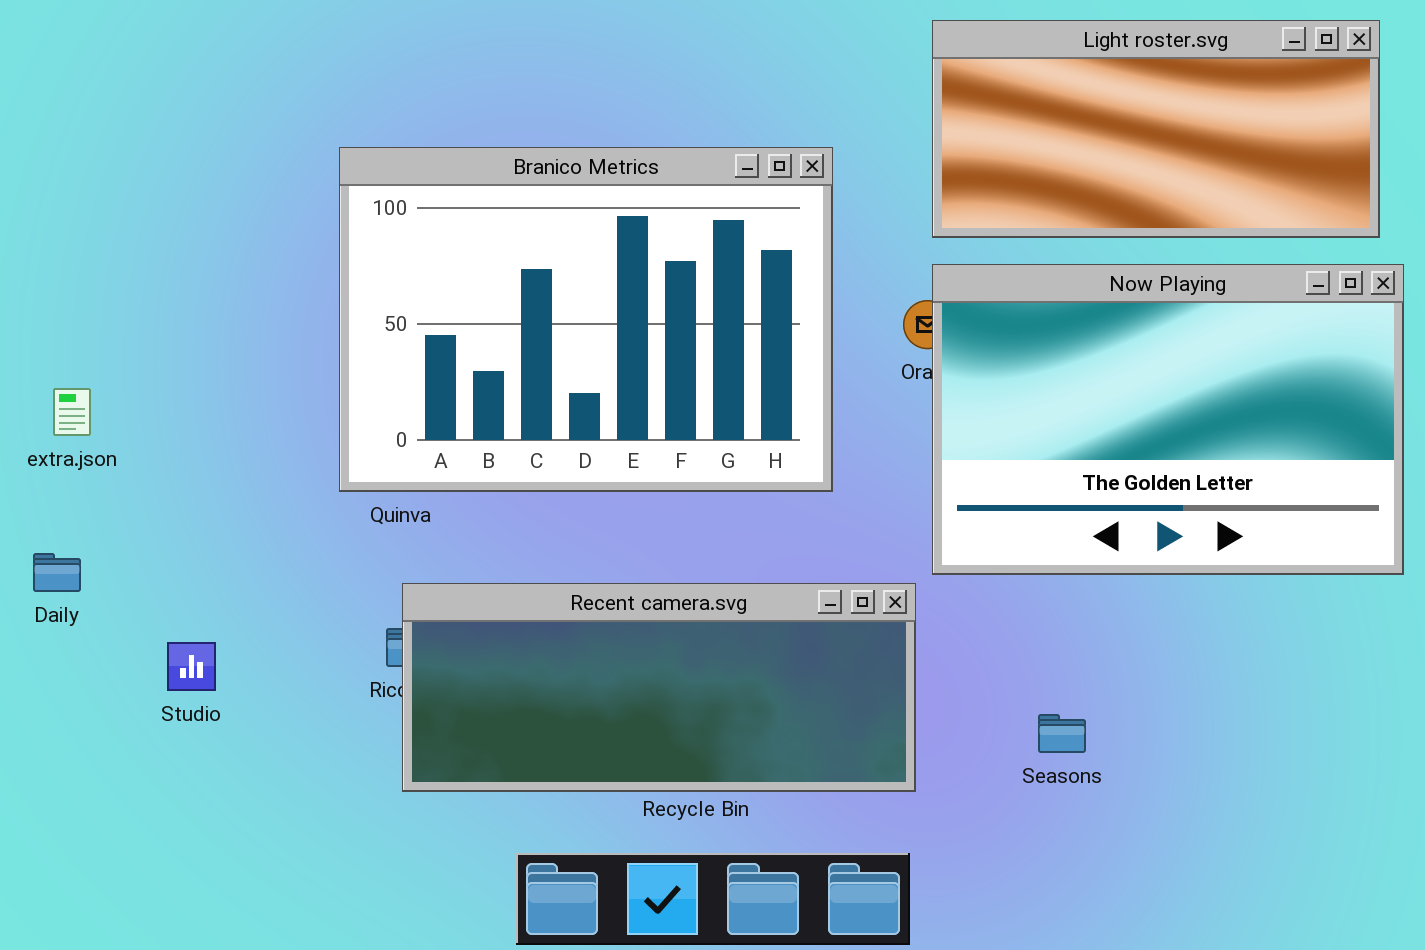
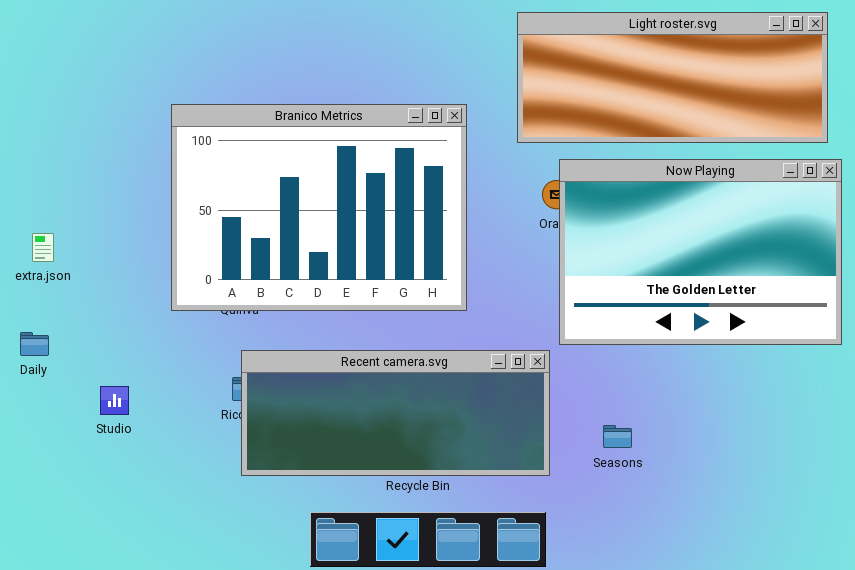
Light roster.svg: [932,20,1380,238] -> [517,12,828,143], resized
Branico Metrics: [339,147,833,492] -> [171,104,467,311], moved
Seasons: [1038,714,1086,753] -> [603,425,632,448], moved

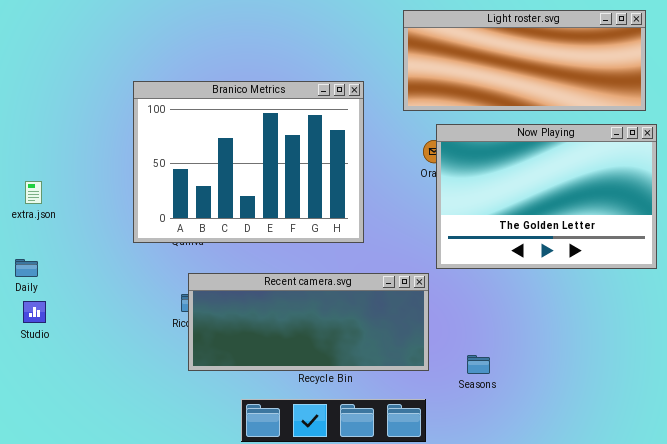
Studio: [100,386,129,415] -> [23,301,46,323], moved
Seasons: [603,425,632,448] -> [467,355,490,374], moved

